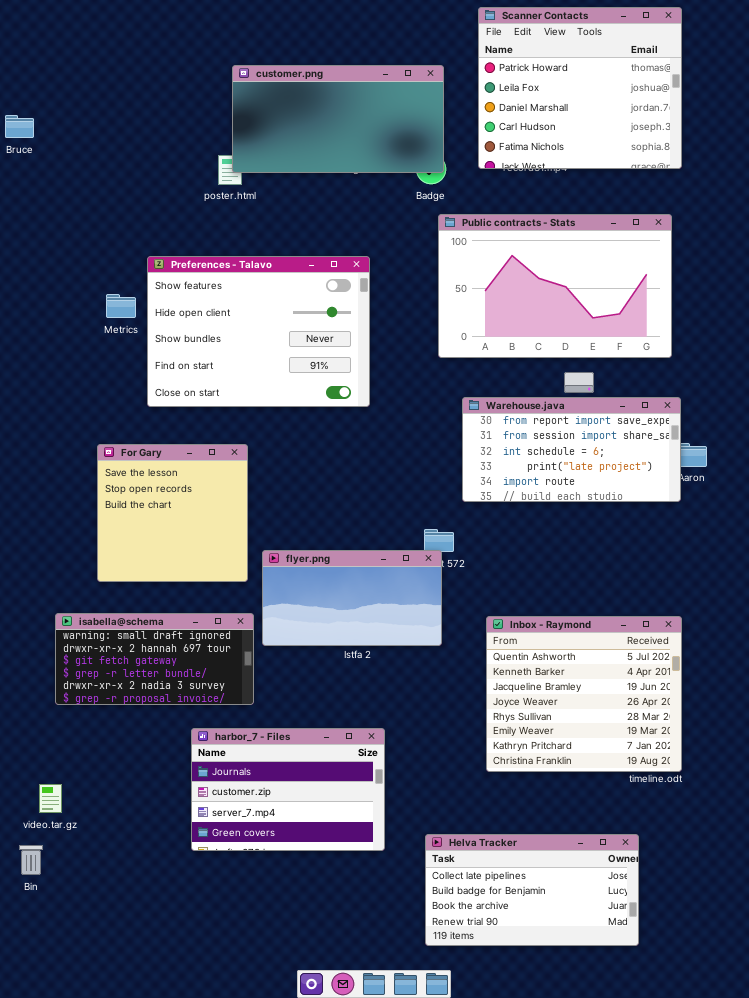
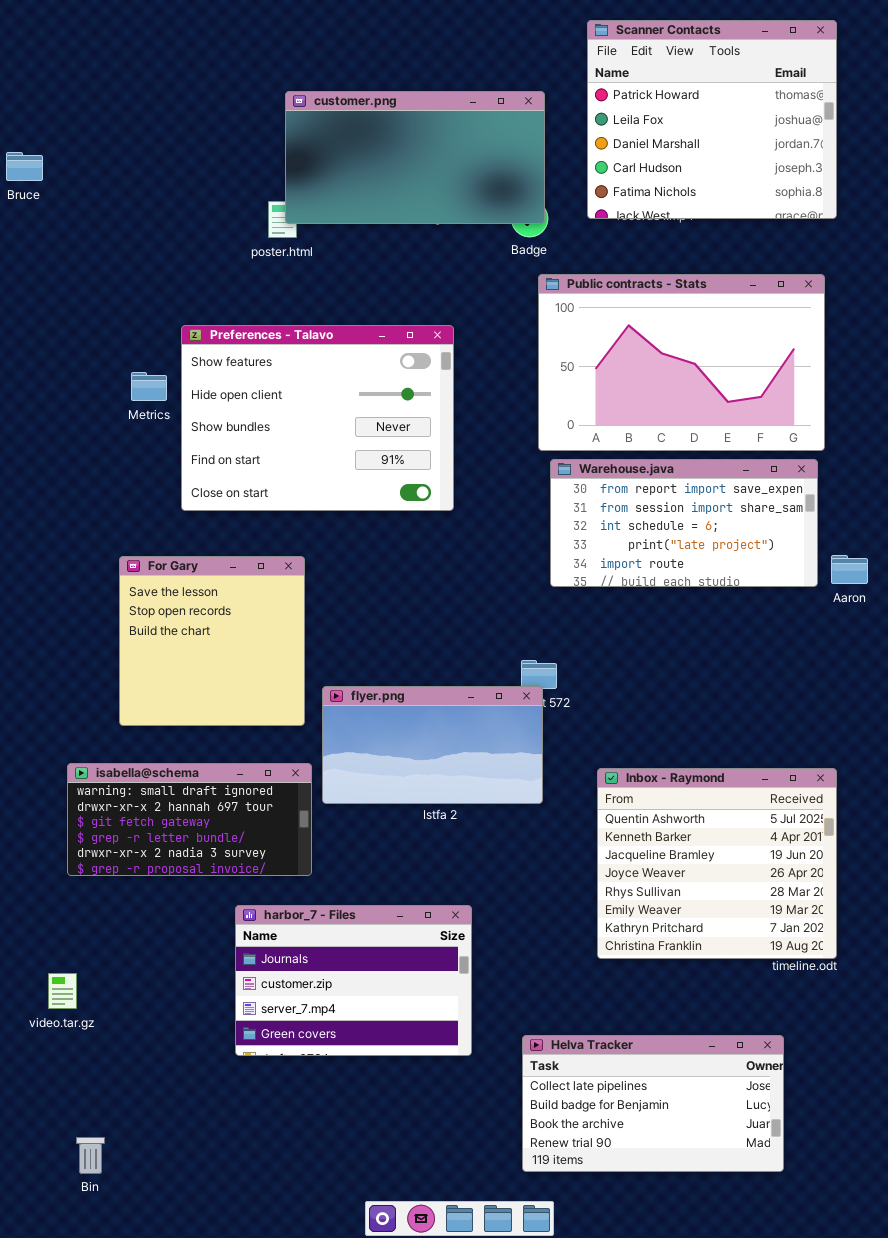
Warehouse.java: [462,397,681,502] -> [550,459,818,587], moved
Bin: [19,845,43,875] -> [76,1137,105,1174], moved

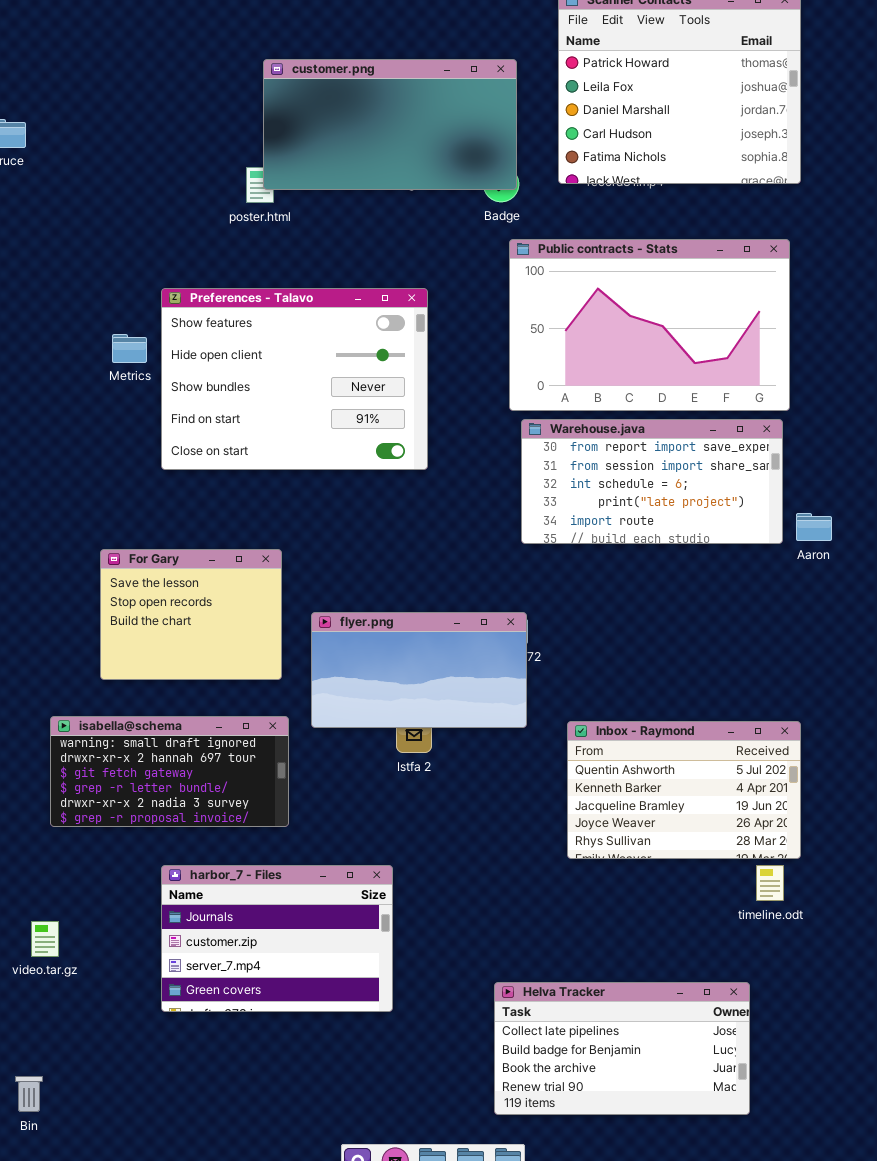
For Gary: [119,556,305,726] -> [100,549,282,680], resized
flyer.png: [322,686,543,804] -> [311,612,527,728], moved
Inbox - Raymond: [597,768,837,959] -> [567,721,801,859], resized
harbor_7 - Files: [235,905,472,1056] -> [161,865,393,1012], moved
Bin: [76,1137,105,1174] -> [15,1076,43,1112], moved

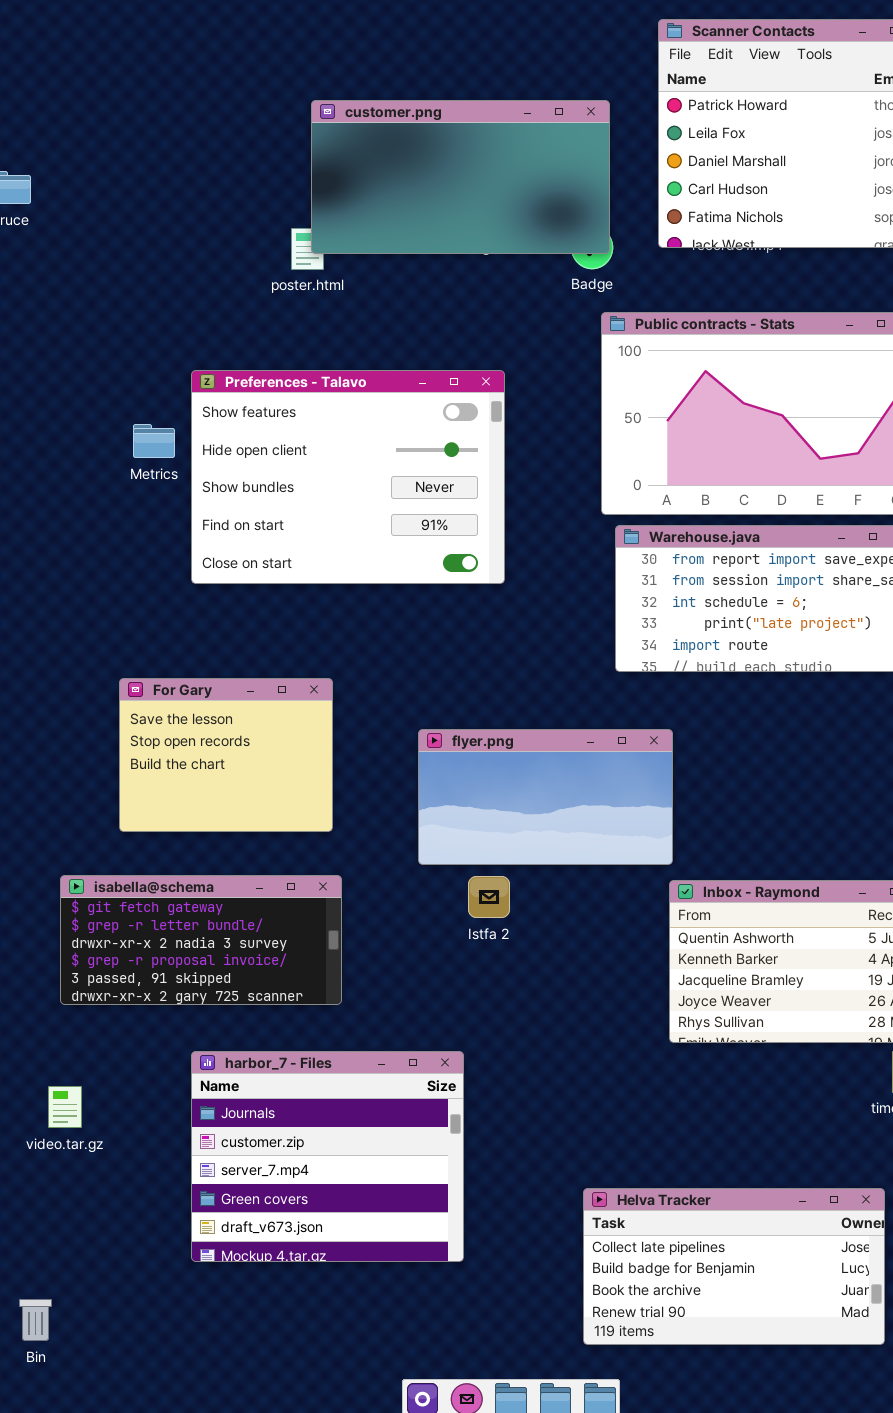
flyer.png: [311,612,527,728] -> [418,729,673,865], moved
isabella@schema: [50,716,289,827] -> [60,875,342,1005], scrolled down 2 rows
harbor_7 - Files: [161,865,393,1012] -> [191,1051,464,1262], resized
video.tar.gz: [31,921,59,957] -> [48,1086,82,1128], moved

